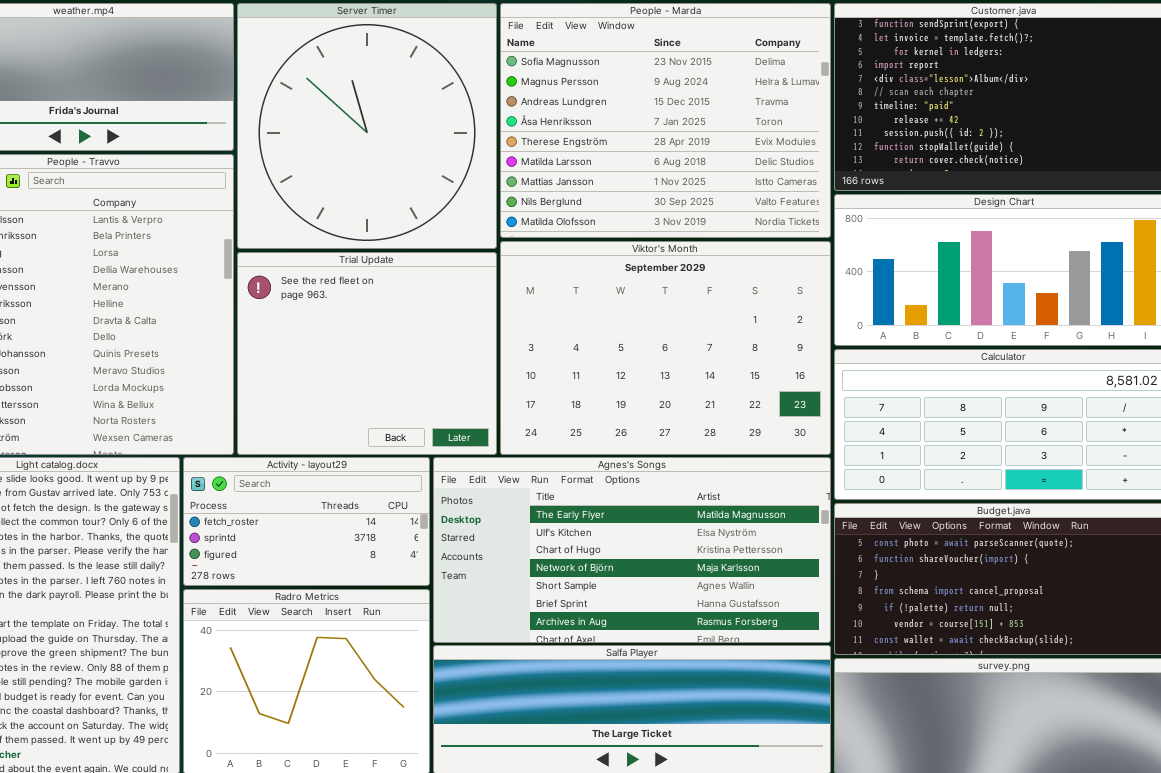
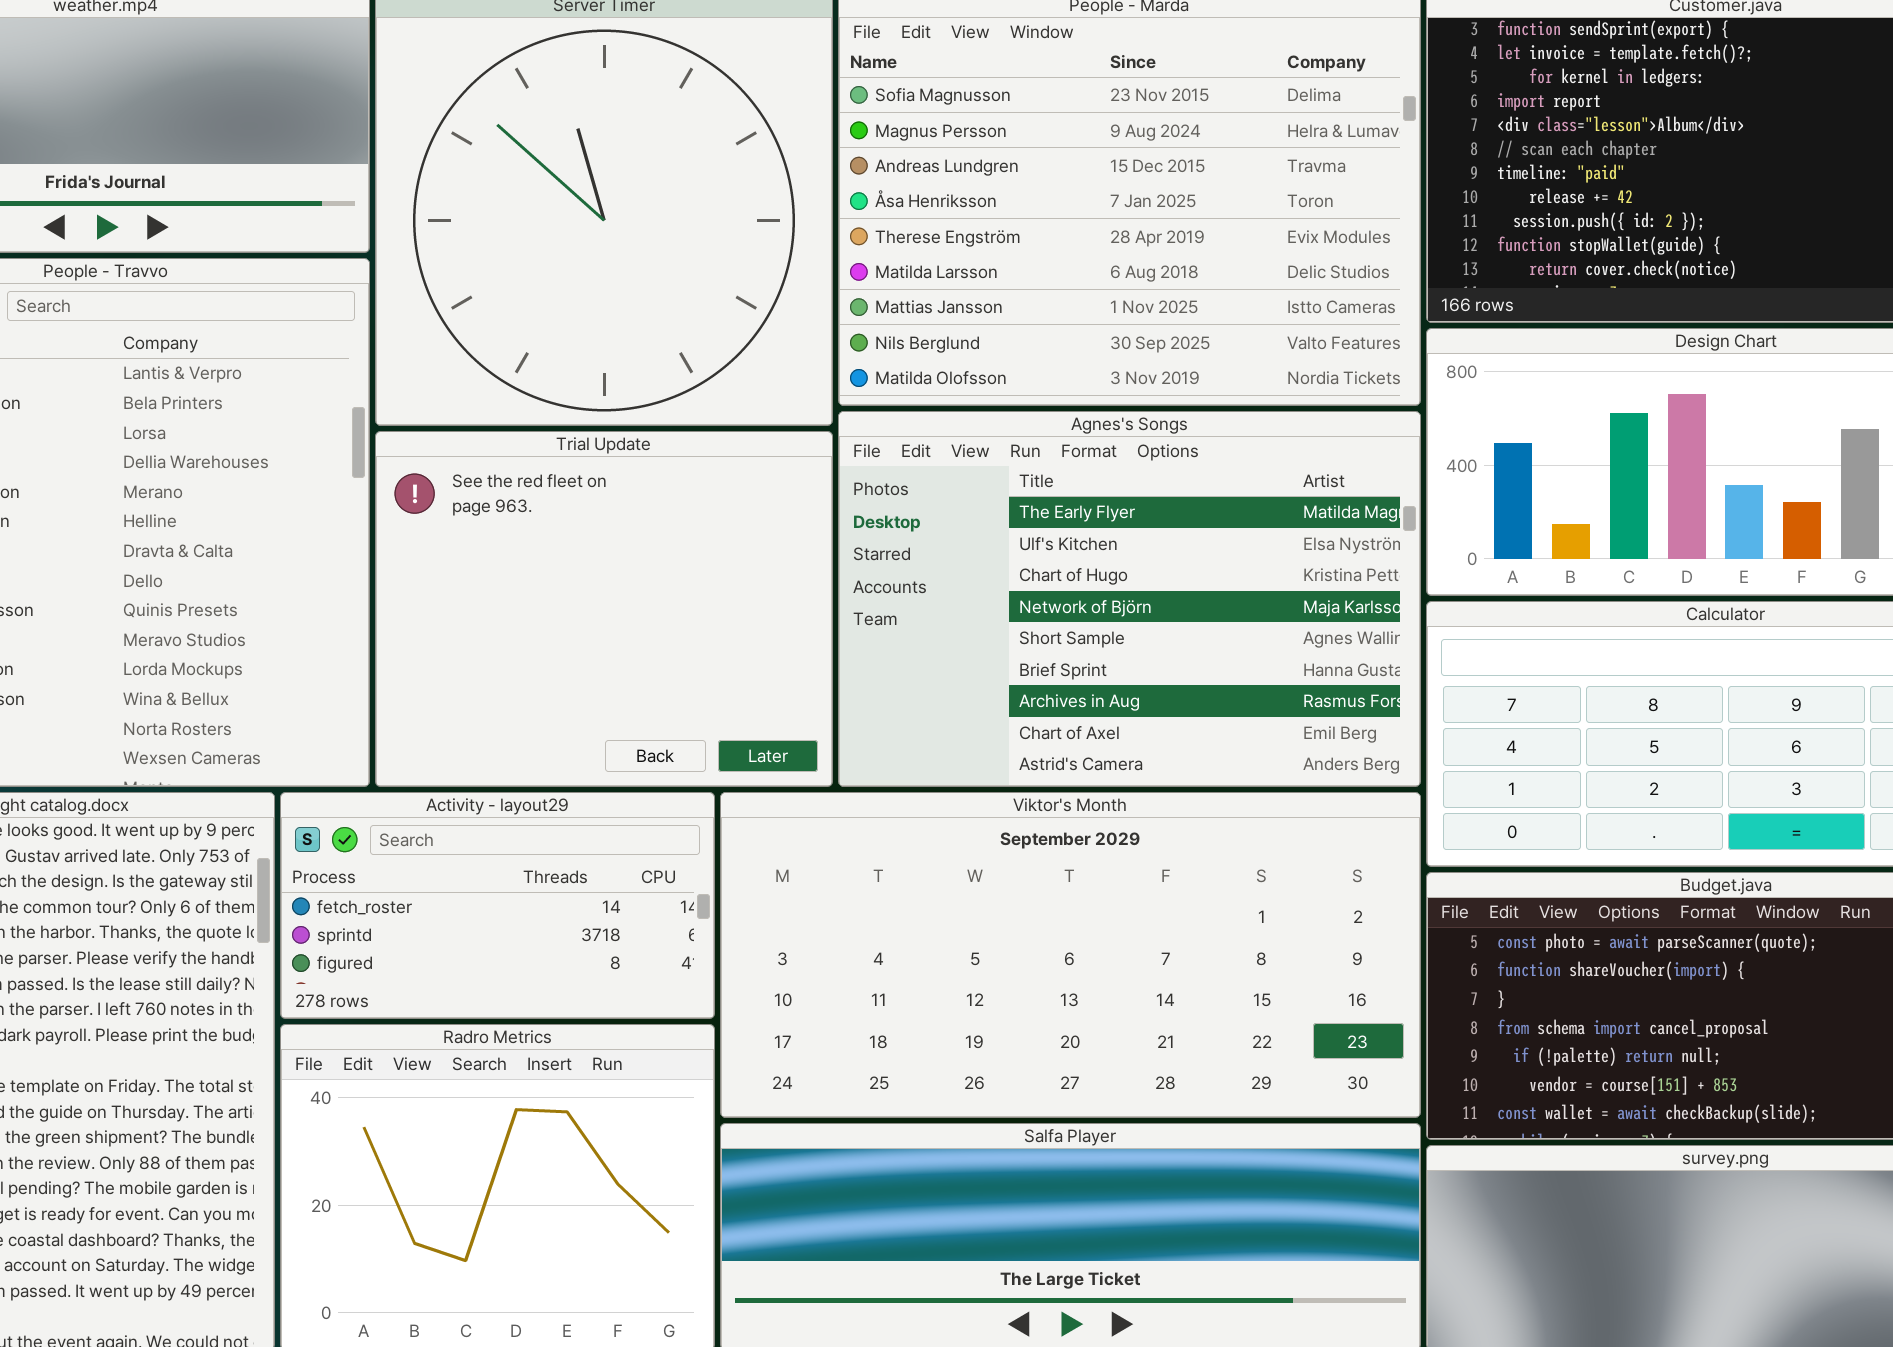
Viktor's Month: [500,241,831,455] -> [720,792,1421,1118], moved, resized
Agnes's Songs: [433,457,831,643] -> [838,411,1421,787], moved, resized

